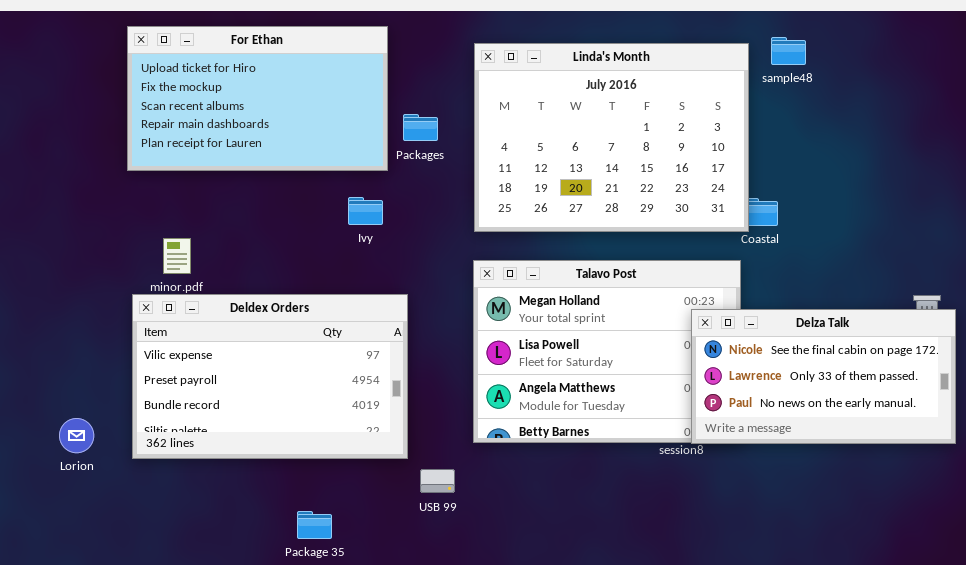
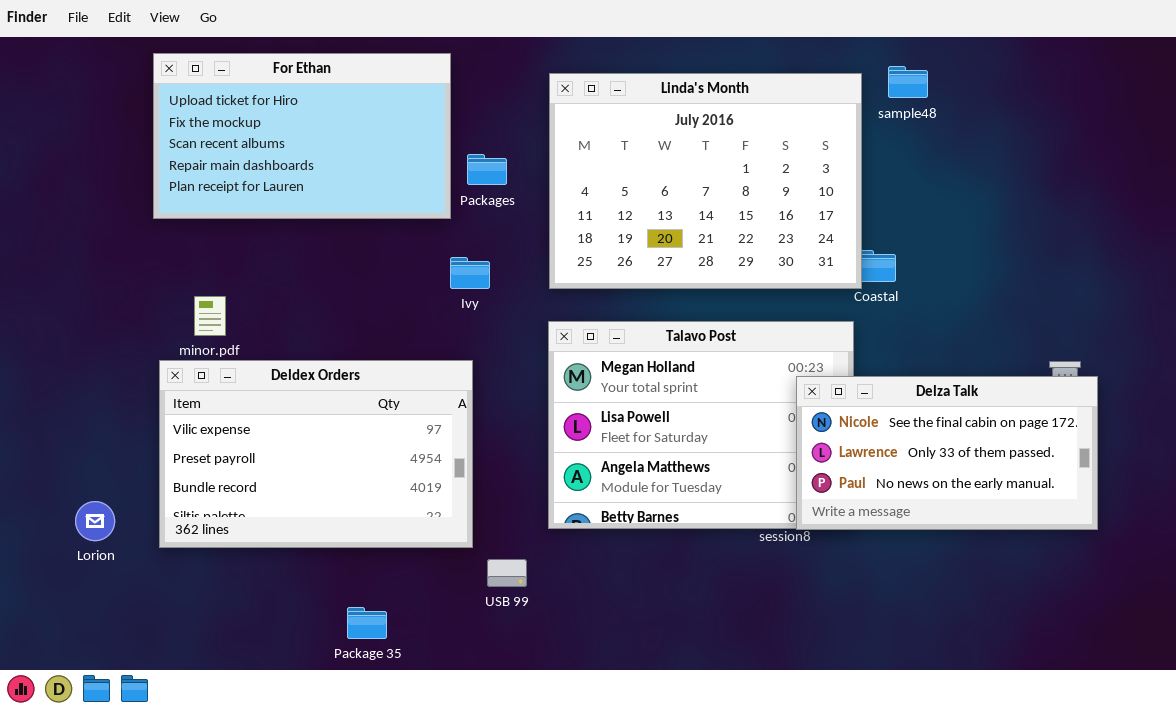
Ivy: [348,197,383,225] -> [450,257,490,289], moved

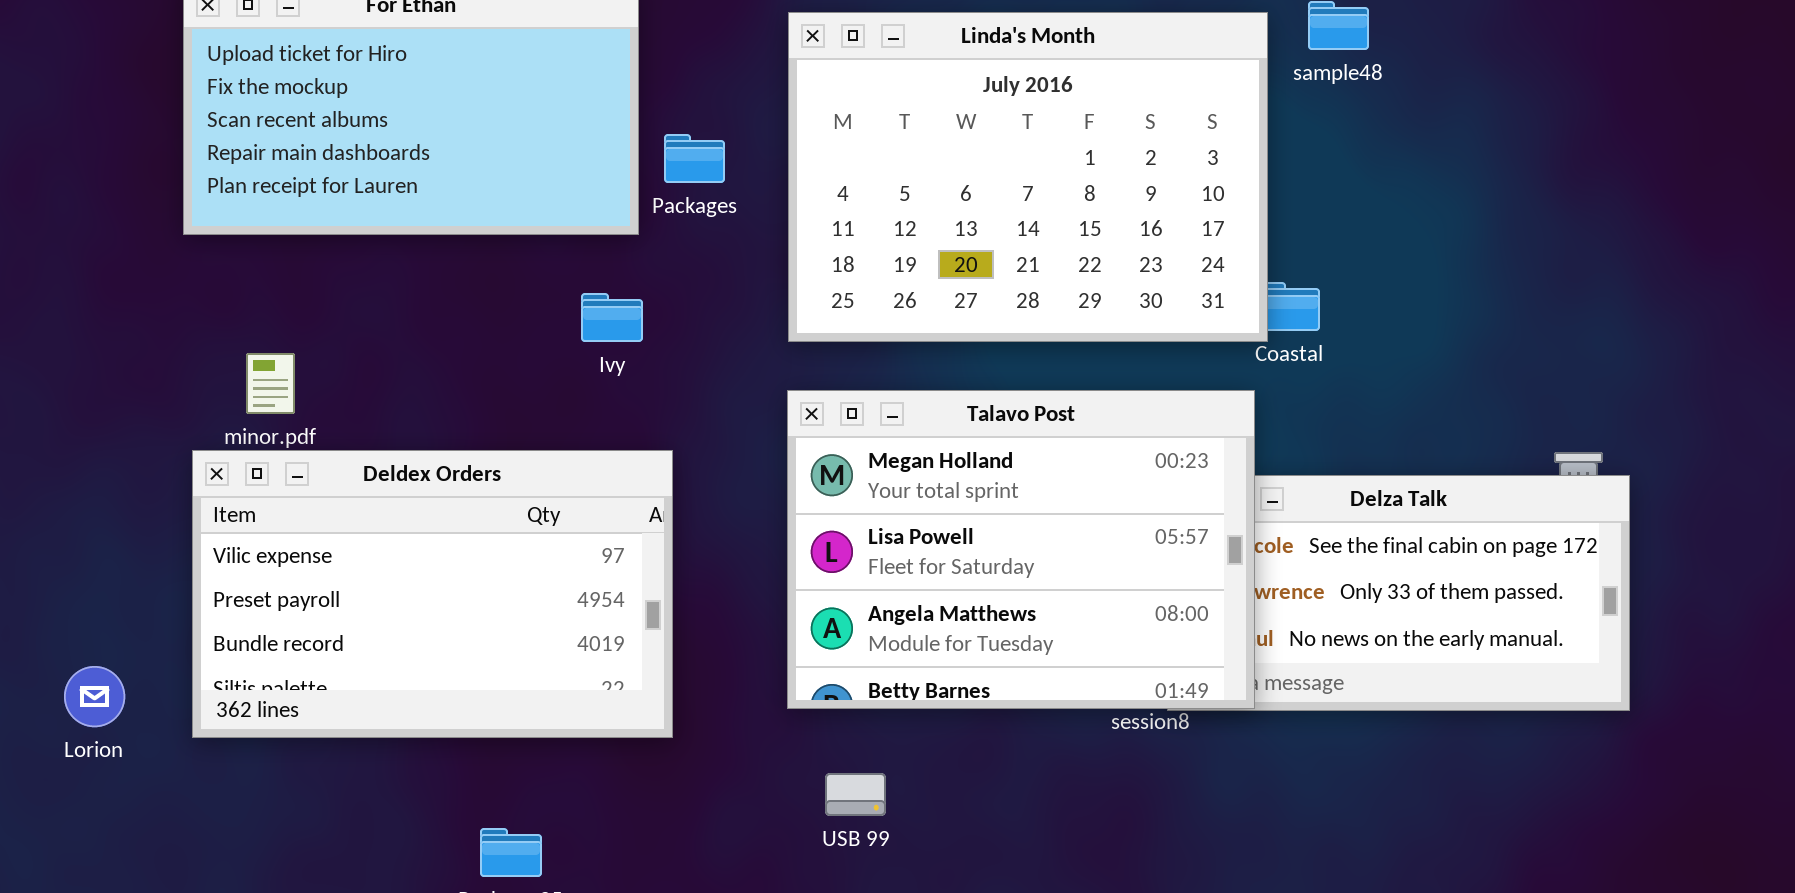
Ivy: [450,257,490,289] -> [581,293,643,342], moved
Talavo Post: [548,321,854,529] -> [787,390,1255,709], raised
USB 99: [487,559,527,587] -> [825,773,886,816], moved

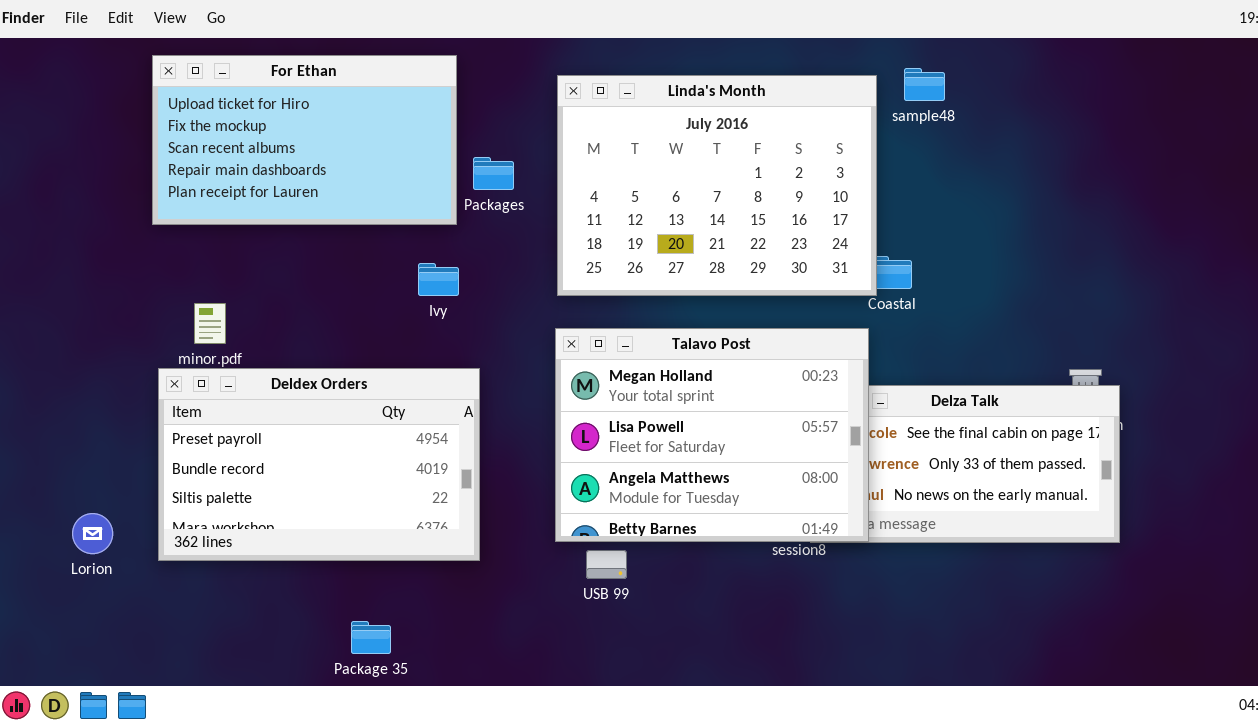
Deldex Orders: [192,450,673,738] -> [158,368,480,561], scrolled down 1 row
USB 99: [825,773,886,816] -> [586,550,627,579], moved

